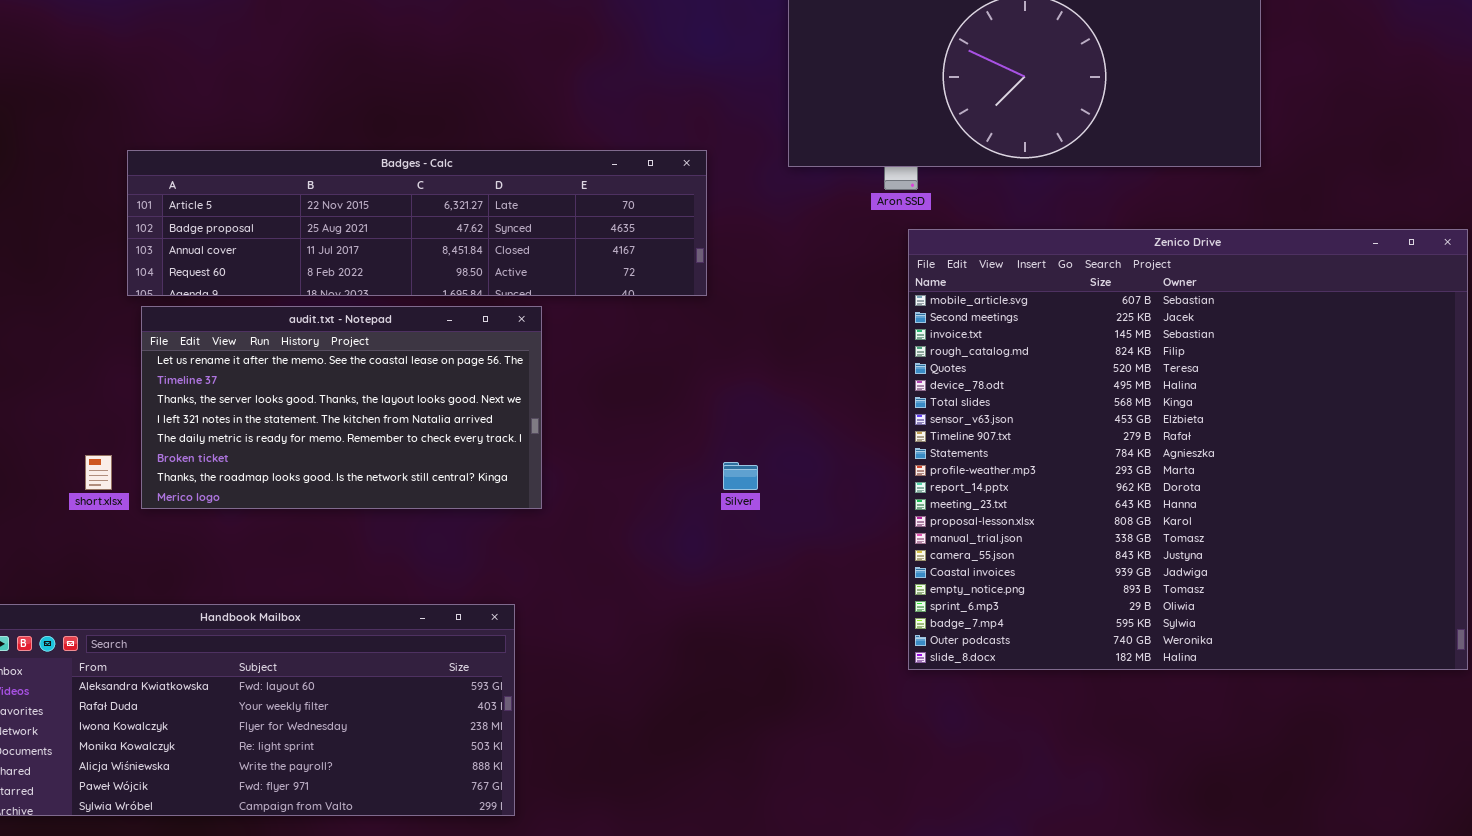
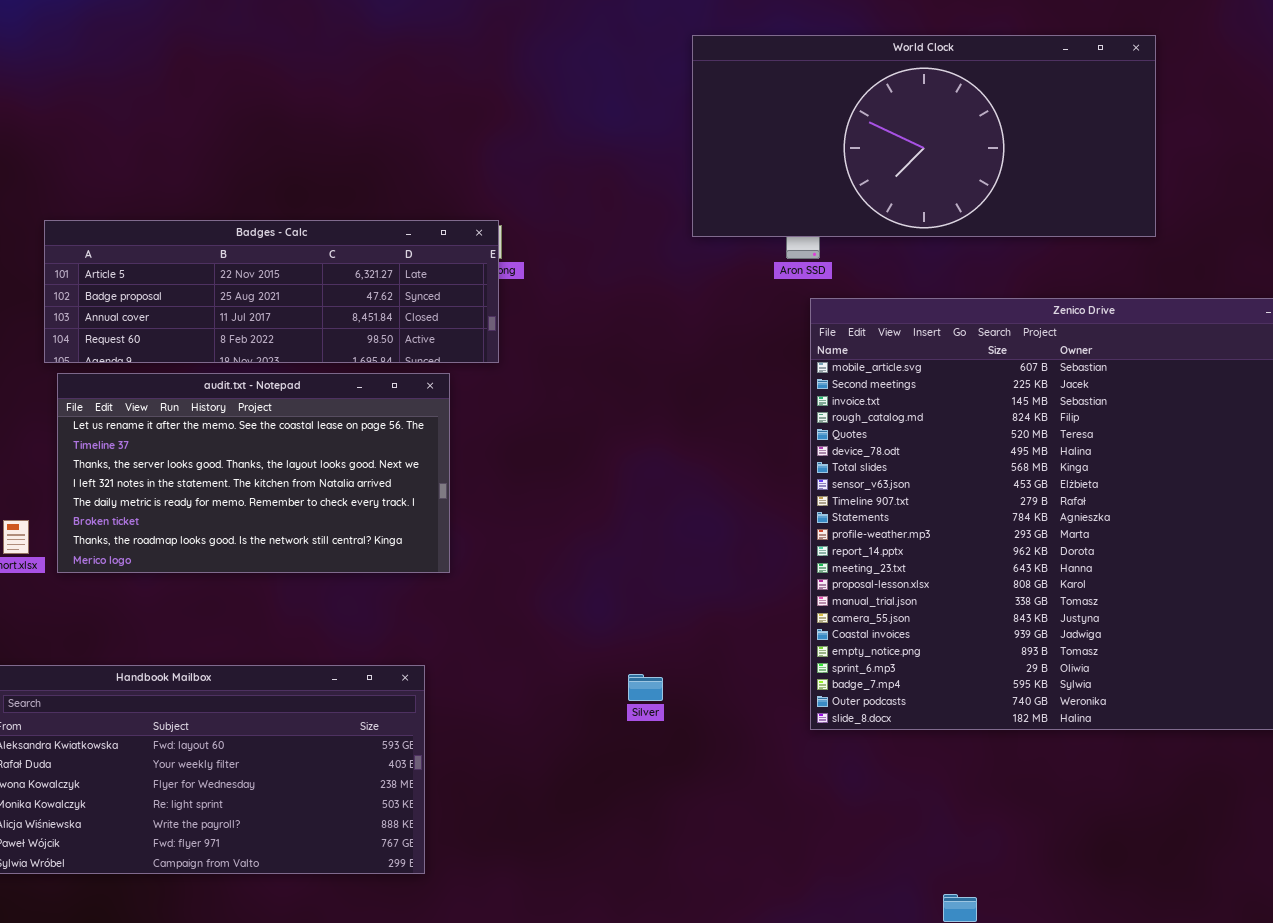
Badges - Calc: [127,150,707,296] -> [44,220,499,363], resized
Silver: [723,462,758,490] -> [628,674,663,701], moved

